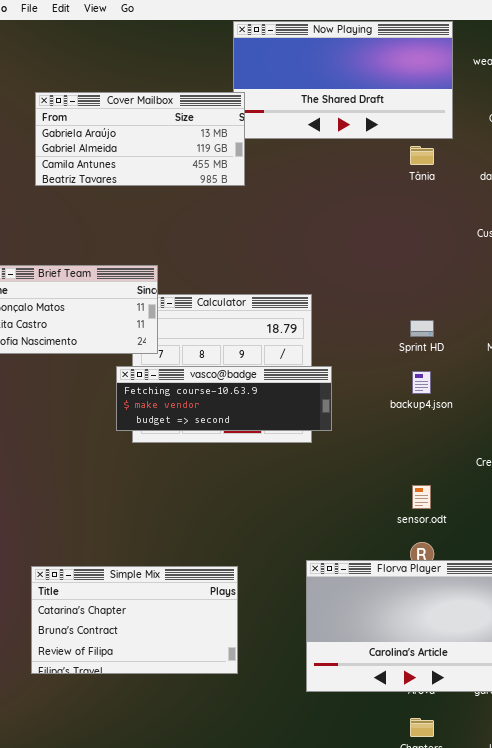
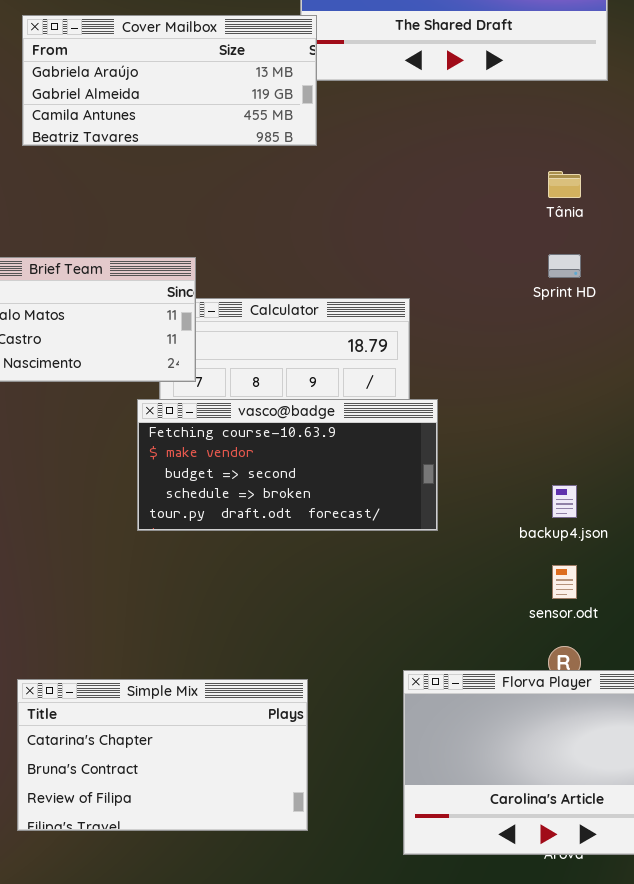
Tânia: [410,146,434,165] -> [548,171,581,198], moved
Sprint HD: [410,320,434,337] -> [548,254,581,278], moved
vasco@badge: [116,366,332,431] -> [137,399,438,531], resized
backup4.json: [412,371,431,394] -> [552,485,577,518], moved

